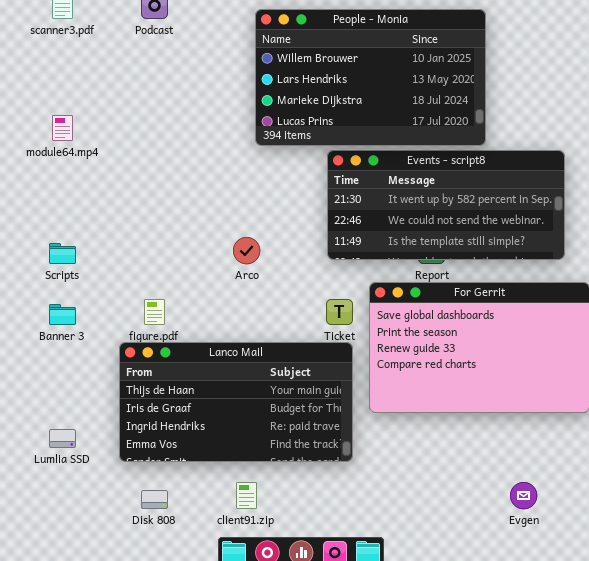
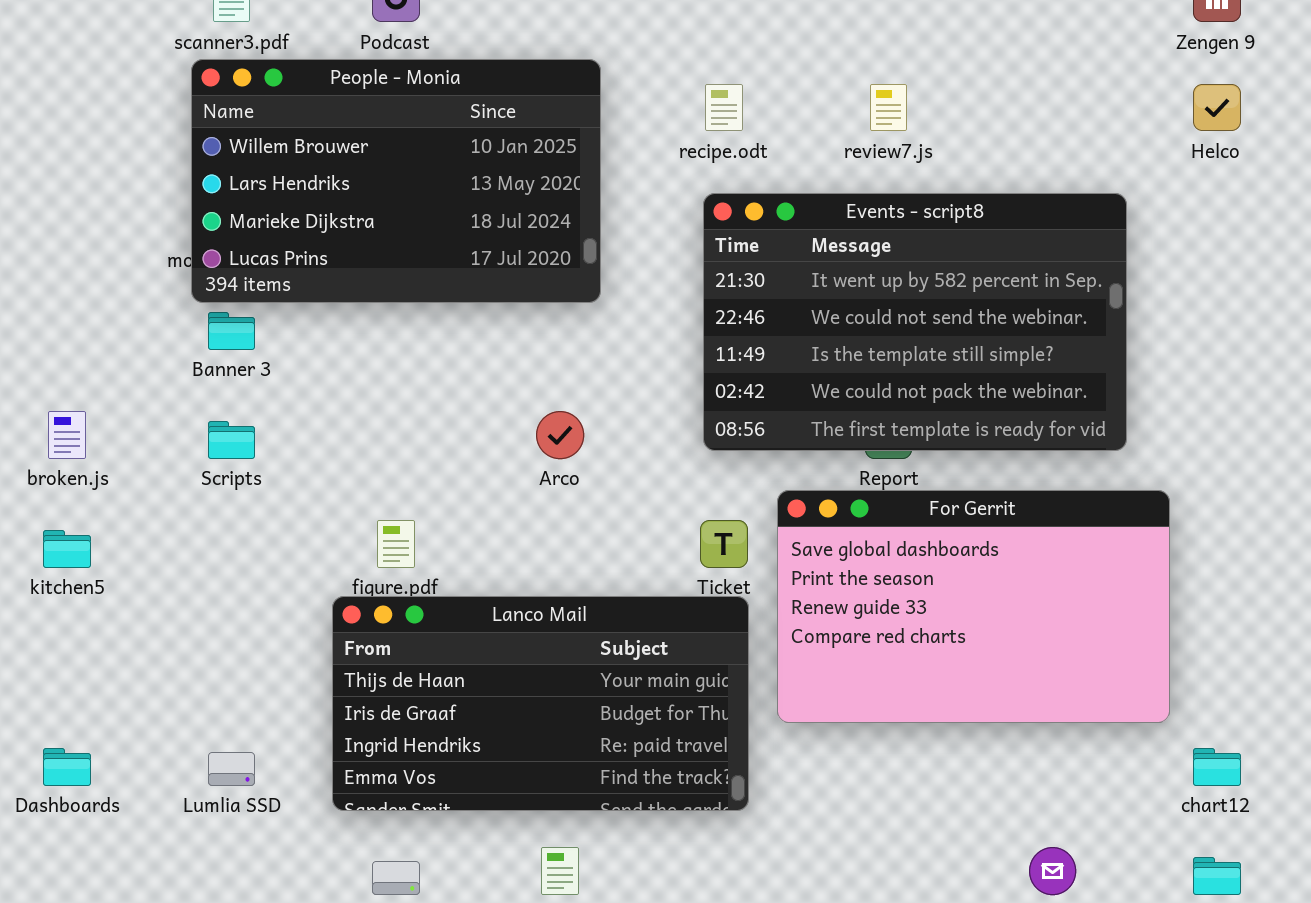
People - Monia: [255,9,486,146] -> [191,59,601,303], moved
Events - script8: [327,150,565,260] -> [703,193,1127,451], resized
Banner 3: [49,304,76,325] -> [208,312,255,350], moved

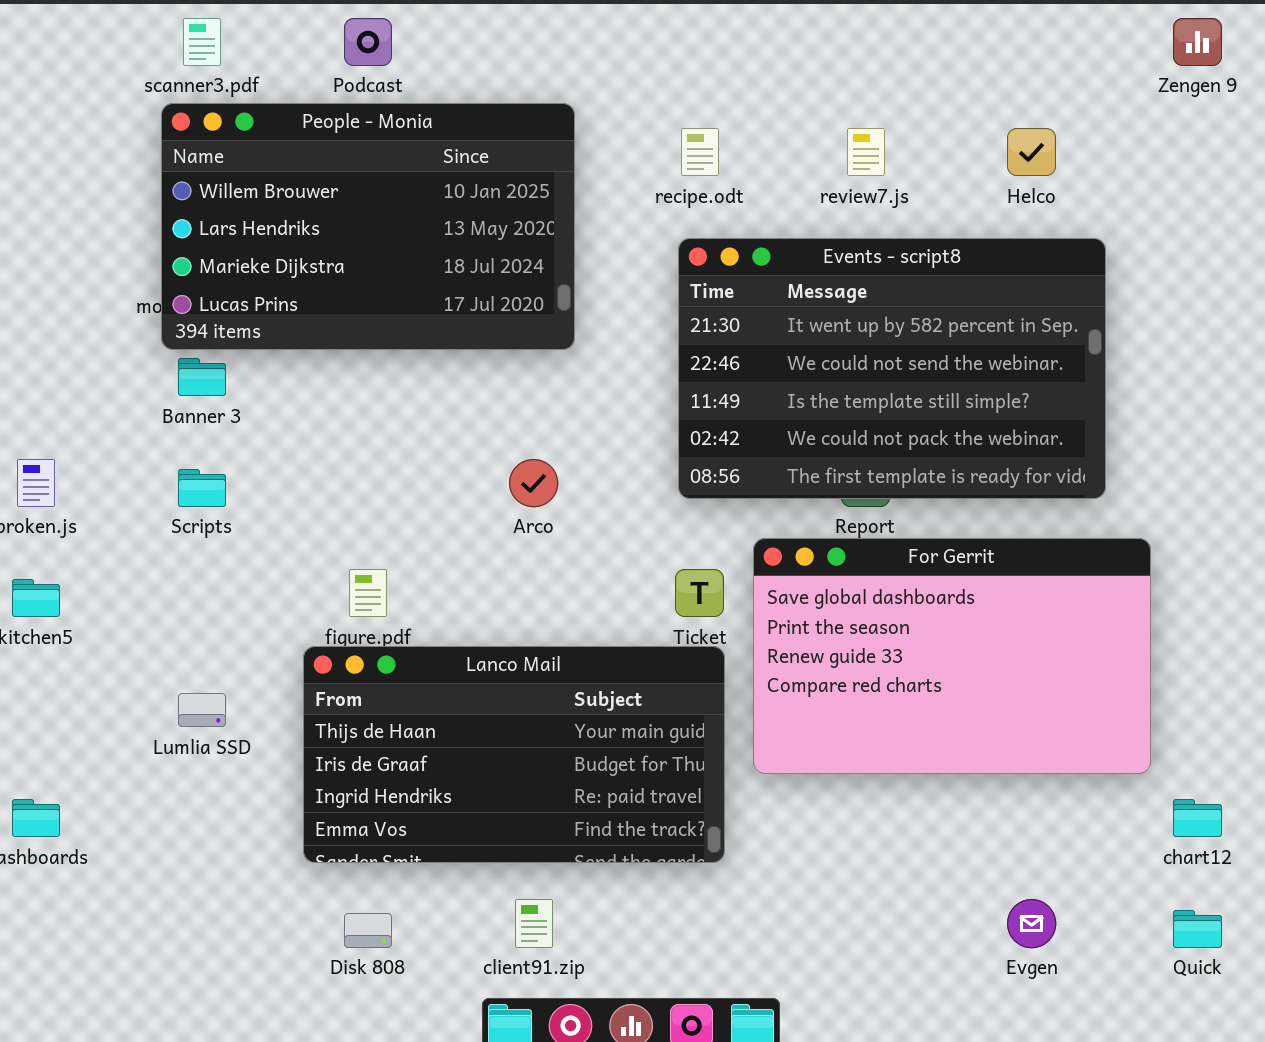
Helco: [1193,84,1241,131] -> [1007,128,1056,176], moved
Lumlia SSD: [208,752,255,786] -> [178,693,226,727], moved

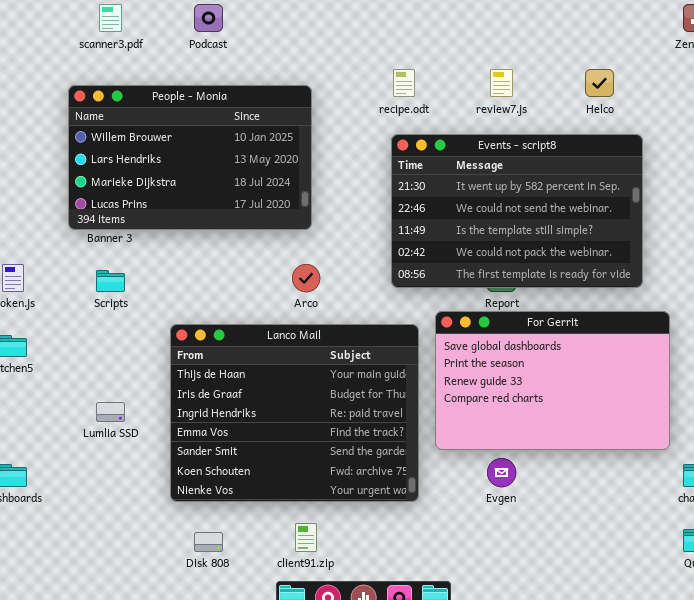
People - Monia: [161,103,575,350] -> [68,85,312,230], moved
Lanco Mail: [303,646,725,863] -> [170,324,419,502], resized
Evgen: [1007,899,1056,948] -> [487,458,516,487], moved

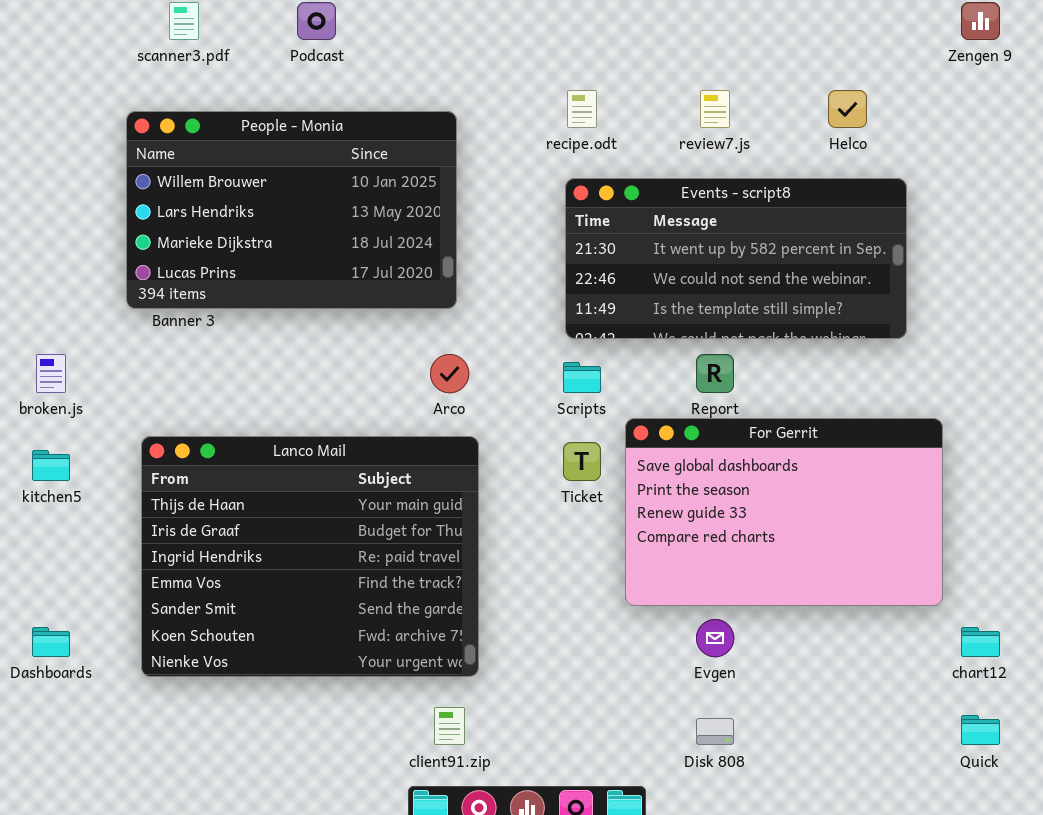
Events - script8: [391,134,643,288] -> [565,178,907,339], resized
Scripts: [96,270,125,292] -> [563,362,601,393], moved
Lanco Mail: [170,324,419,502] -> [141,436,479,677], moved
Disk 808: [194,532,223,552] -> [696,718,734,745], moved

